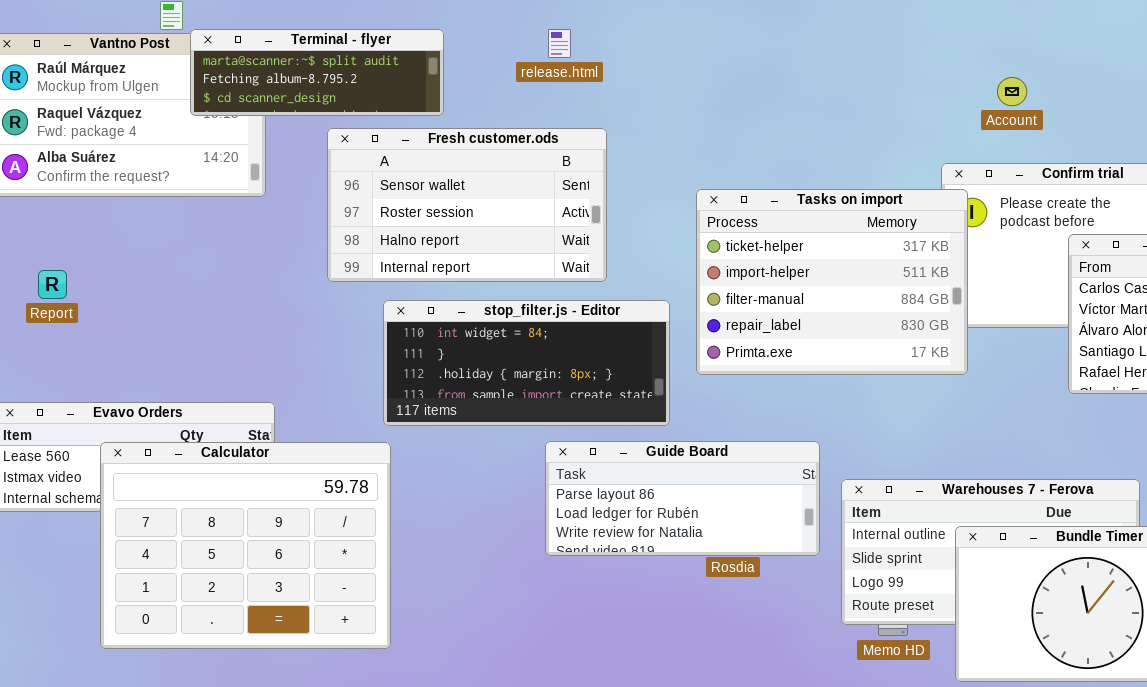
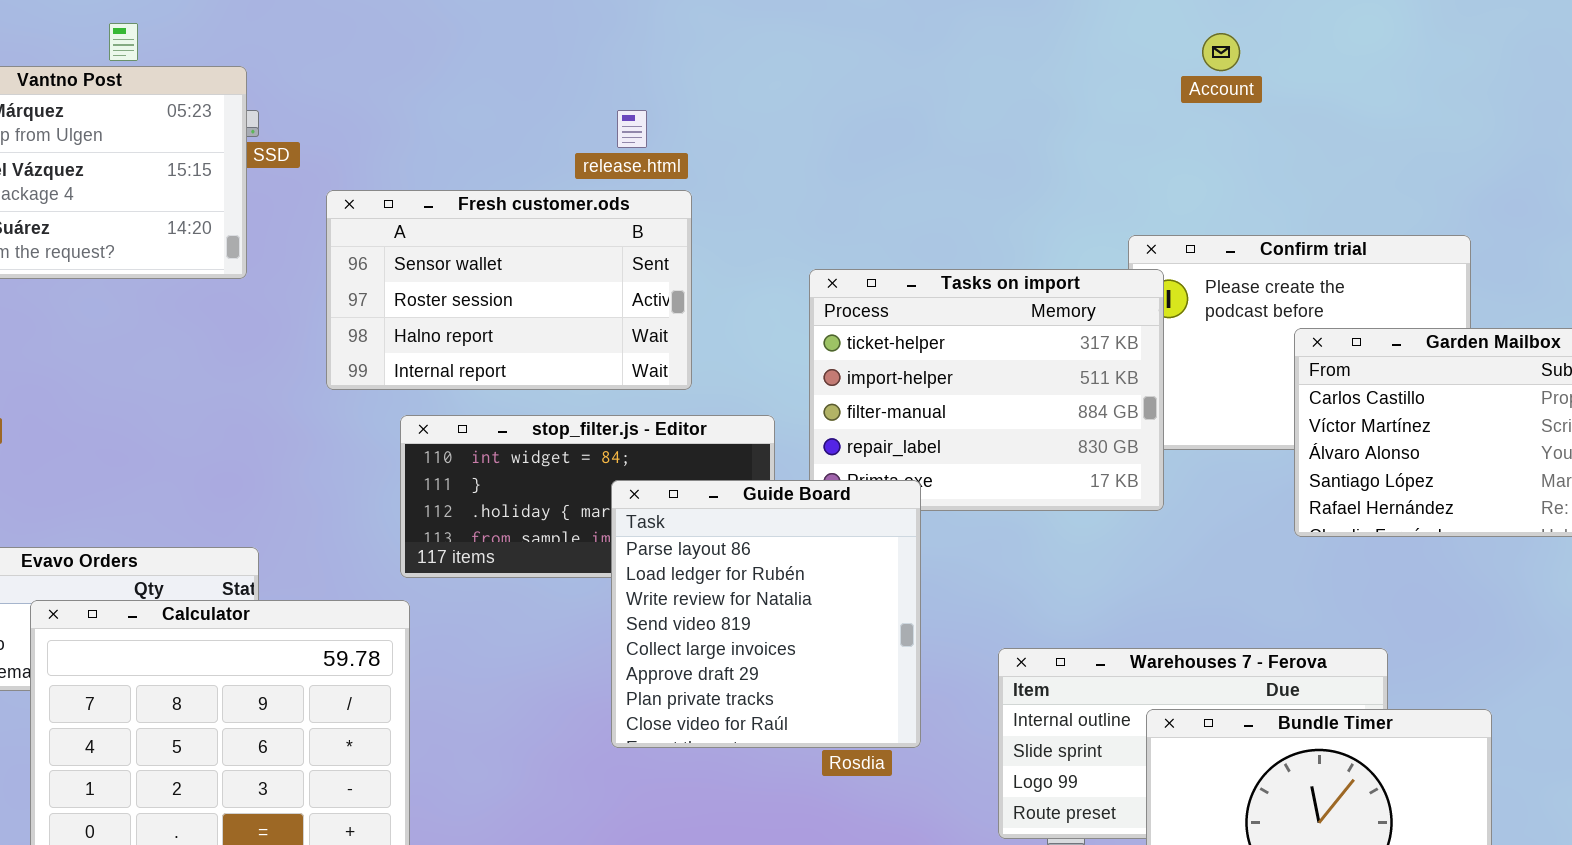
Terminal - flyer: [190,29,444,116] -> none, closed
release.html: [548,29,571,58] -> [617,110,647,148], moved
Account: [997,77,1027,106] -> [1202,33,1240,71], moved
Guide Board: [545,441,820,556] -> [611,480,921,748], resized

